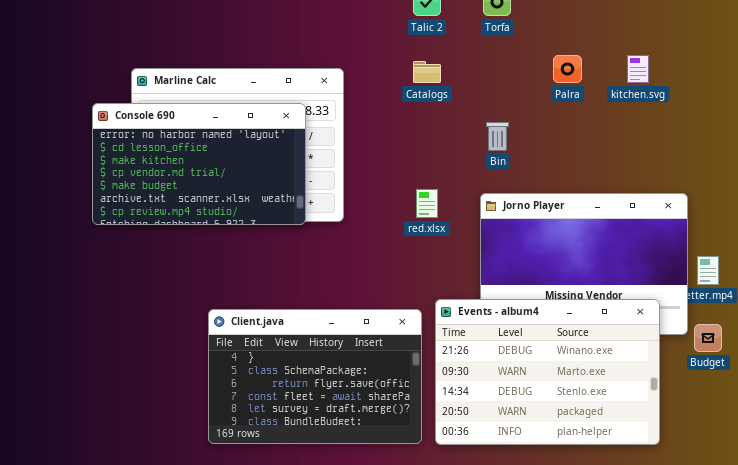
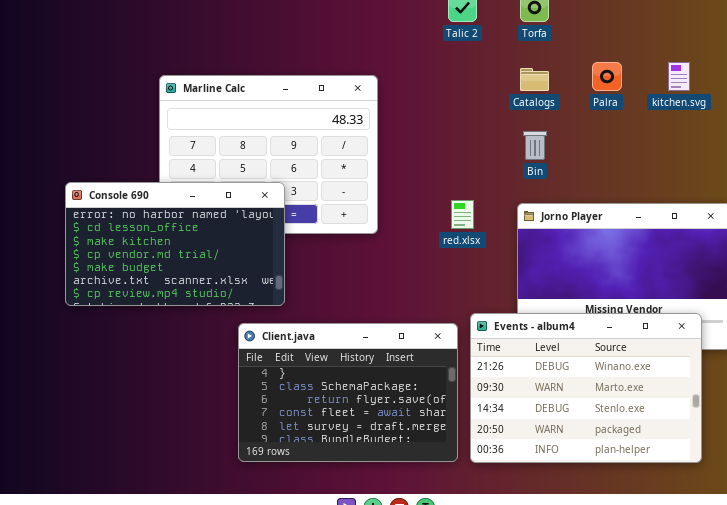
Catalogs: [413,61,441,83] -> [520,68,549,91], moved
Console 690: [92,103,306,225] -> [65,182,285,306], moved

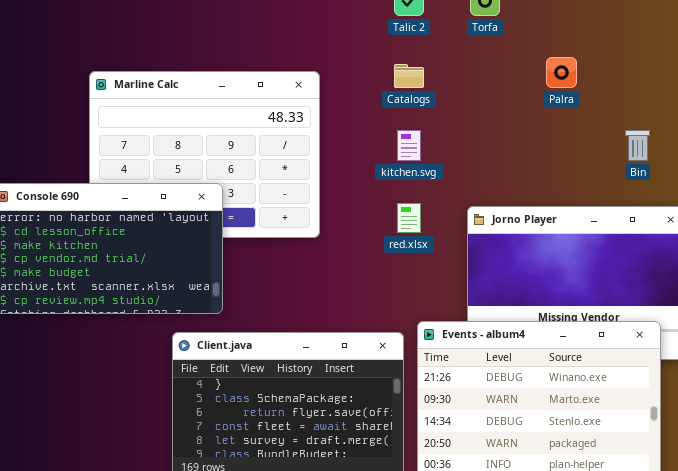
kitchen.svg: [668,62,690,91] -> [397,130,421,161], moved
Catalogs: [520,68,549,91] -> [394,64,424,88], moved
Bin: [523,131,547,160] -> [625,130,650,161], moved

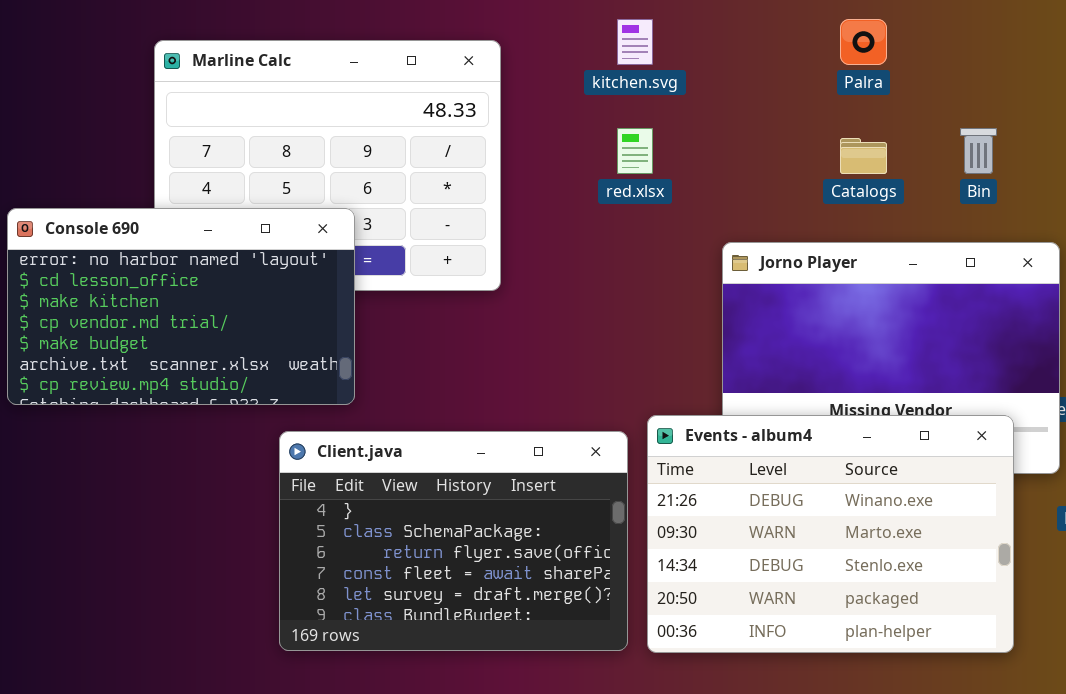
Catalogs: [394,64,424,88] -> [840,138,887,174], moved
kitchen.svg: [397,130,421,161] -> [617,19,653,65], moved
red.xlsx: [397,203,421,233] -> [617,128,653,174], moved

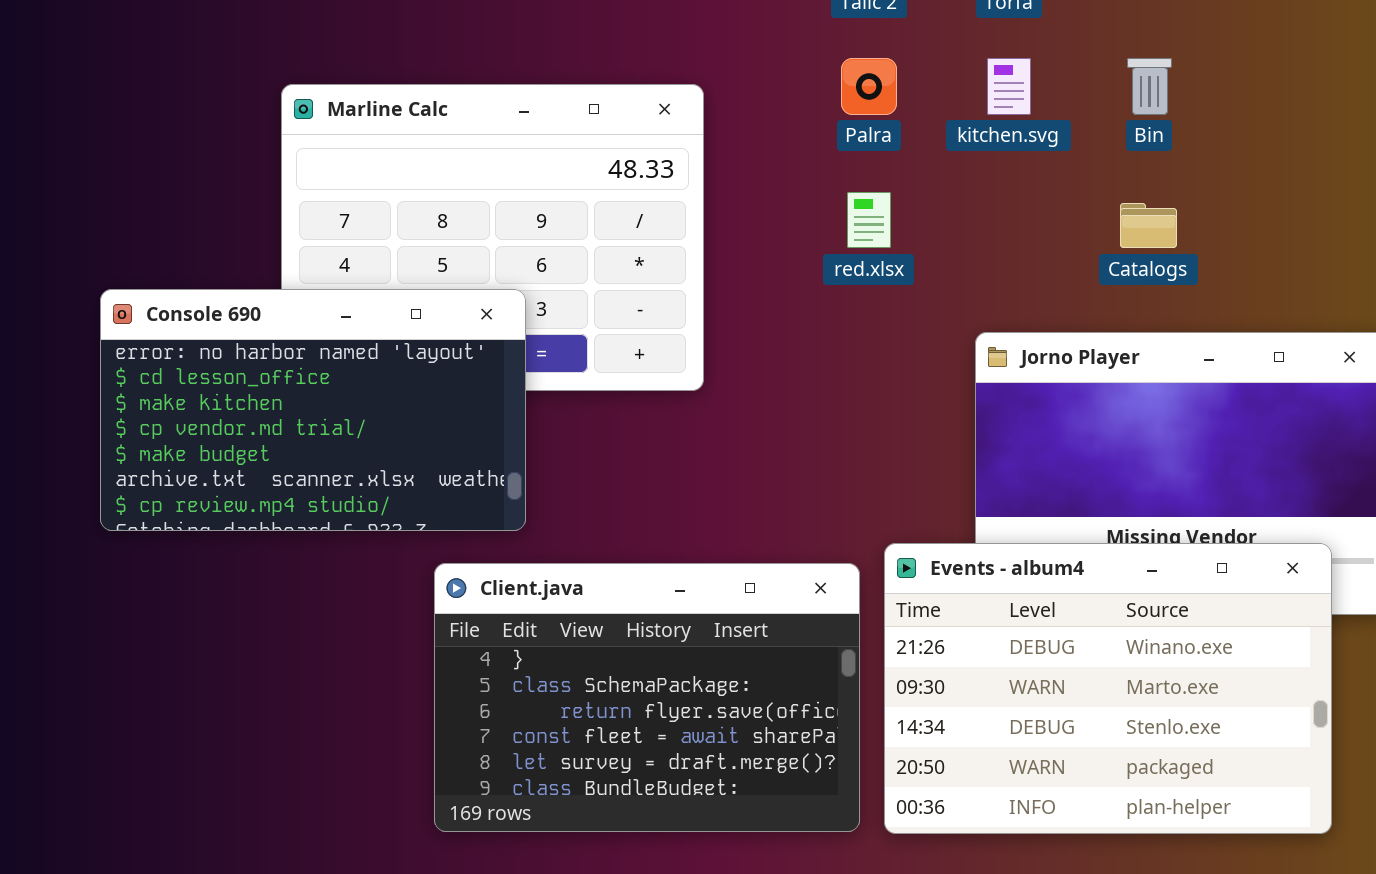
kitchen.svg: [617,19,653,65] -> [987,58,1031,115], moved
Palra: [840,19,887,65] -> [841,58,897,115], moved
Bin: [960,128,997,174] -> [1127,58,1172,115], moved

